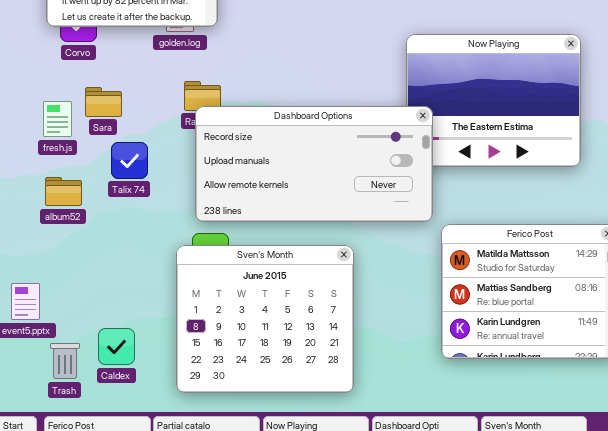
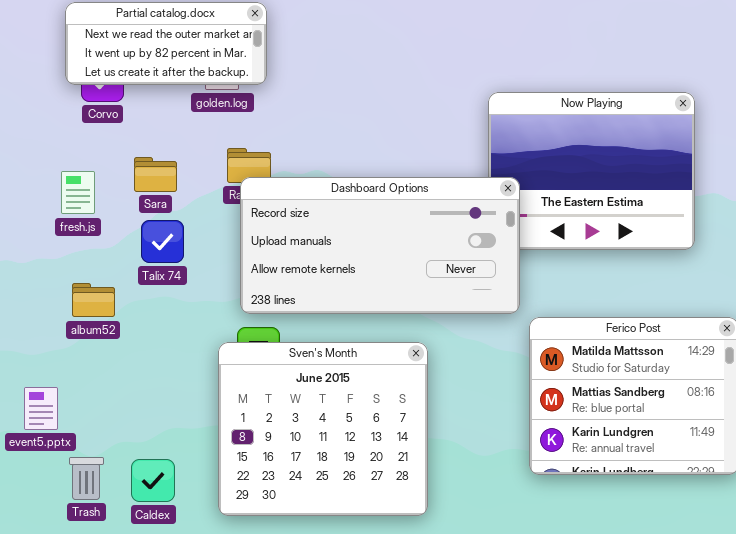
Sara: [85,87,122,117] -> [134,157,177,192], moved
album52: [45,177,82,206] -> [72,283,115,317], moved
Caldex: [98,328,135,365] -> [131,459,175,502], moved

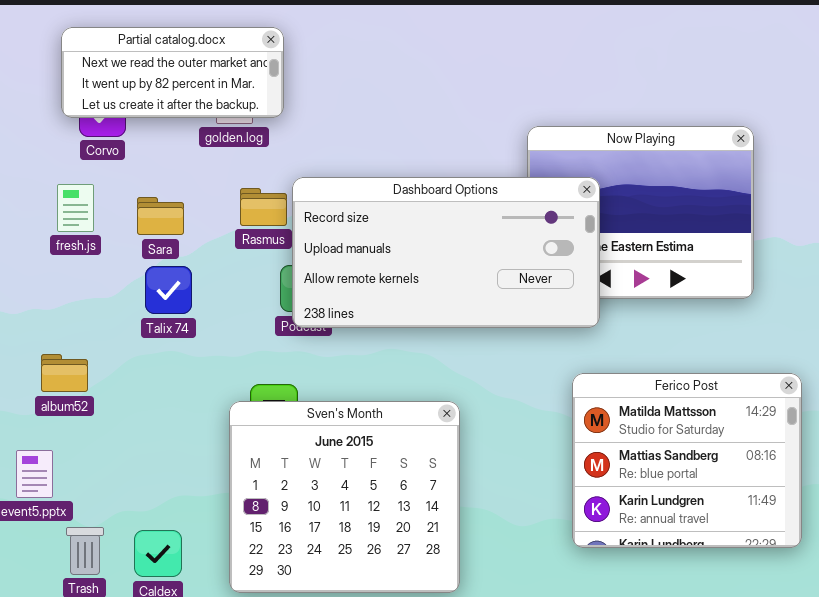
fresh.js: [61,171,95,214] -> [57,184,94,232], moved
Dashboard Options: [240,177,520,314] -> [292,177,600,328], moved
album52: [72,283,115,317] -> [41,354,88,392], moved

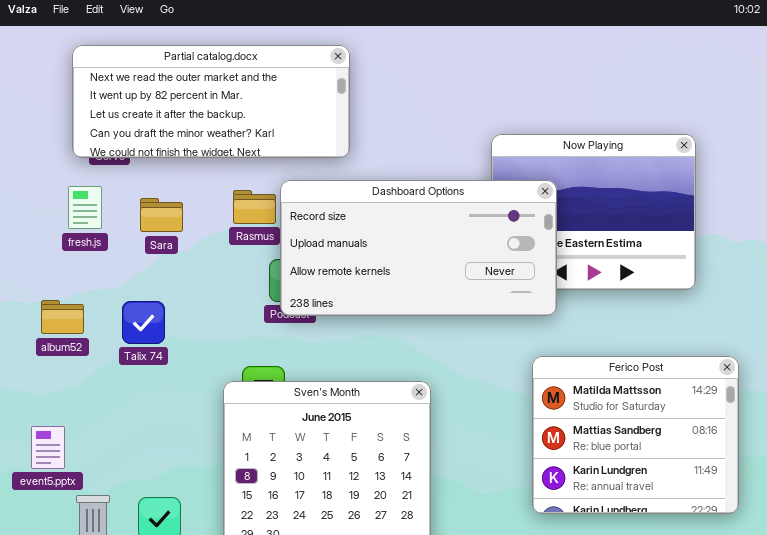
Partial catalog.docx: [61,27,284,118] -> [72,45,350,158], resized
Talix 74: [145,266,192,314] -> [122,301,165,344], moved
album52: [41,354,88,392] -> [41,300,84,334], moved

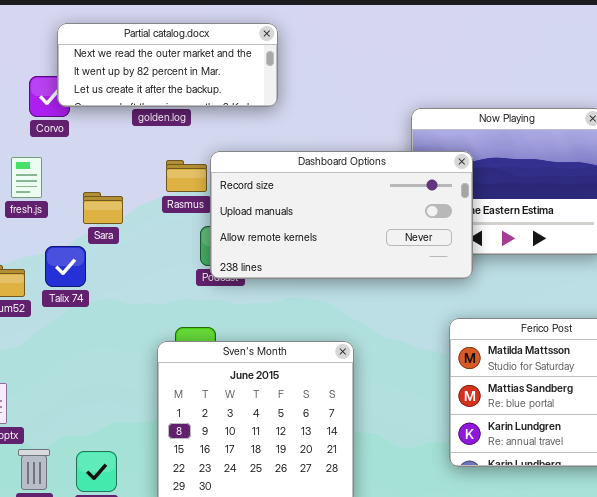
Partial catalog.docx: [72,45,350,158] -> [57,23,278,107], resized
Sara: [140,198,183,232] -> [83,192,123,224], moved
Talix 74: [122,301,165,344] -> [45,246,86,287], moved

